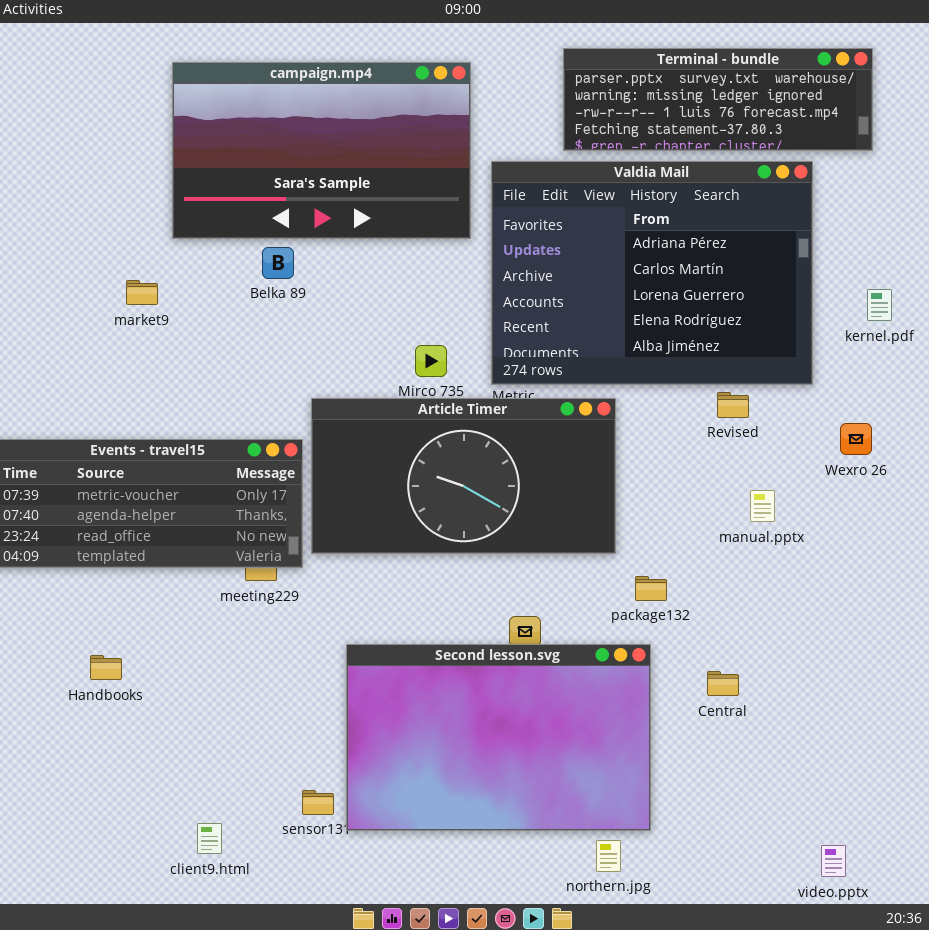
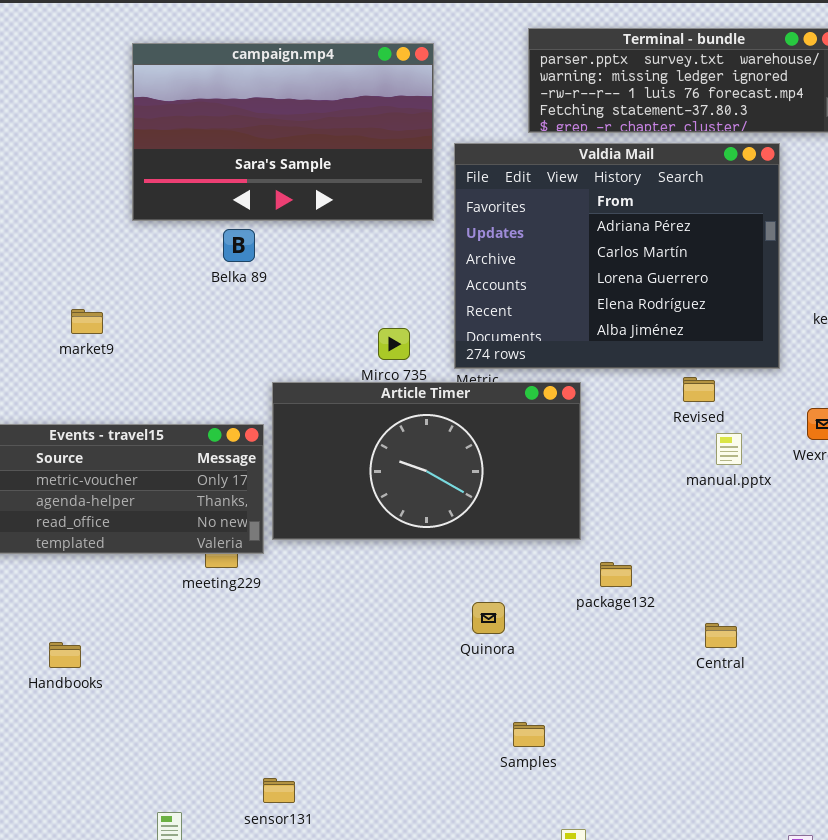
market9: [126,280,158,305] -> [71,309,103,334], moved
manual.pptx: [750,490,775,522] -> [716,433,742,465], moved
Second lesson.svg: [346,644,651,831] -> none, closed
Central: [707,671,739,696] -> [705,623,737,648], moved

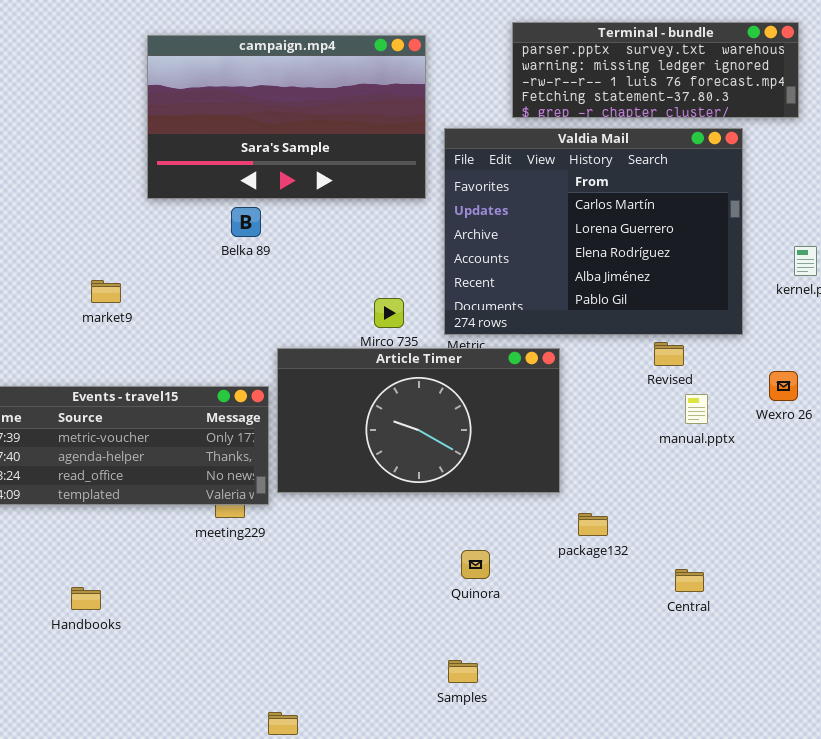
Valdia Mail: [454,143,780,369] -> [444,128,743,335], scrolled down 1 row
Samples: [513,722,545,747] -> [448,660,478,683], moved

